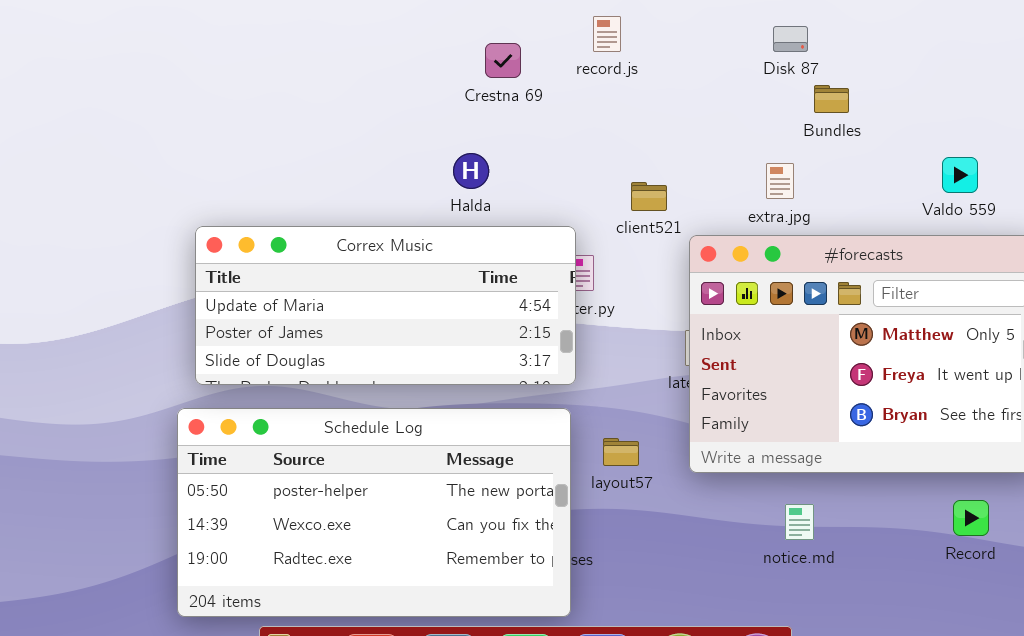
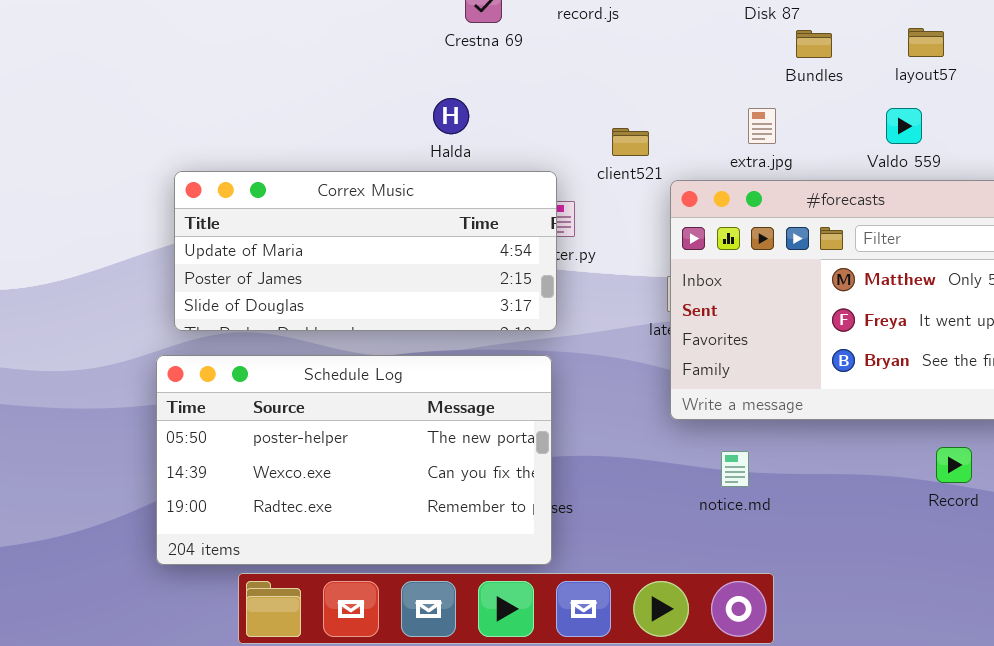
Valdo 559: [942,157,978,193] -> [886,108,922,144], moved
layout57: [603,438,639,466] -> [908,28,944,57], moved
notice.md: [785,504,814,540] -> [721,451,749,487], moved

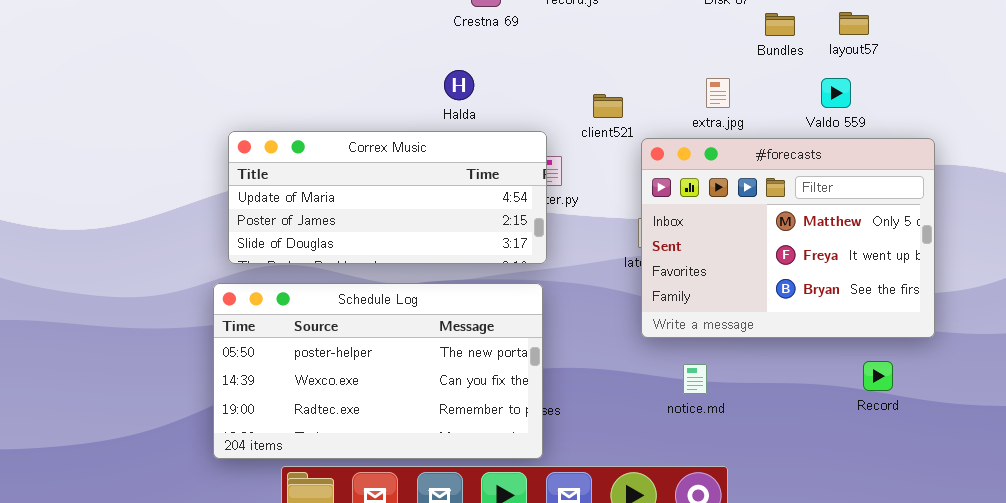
Bundles: [796,30,832,58] -> [765,13,795,36], moved

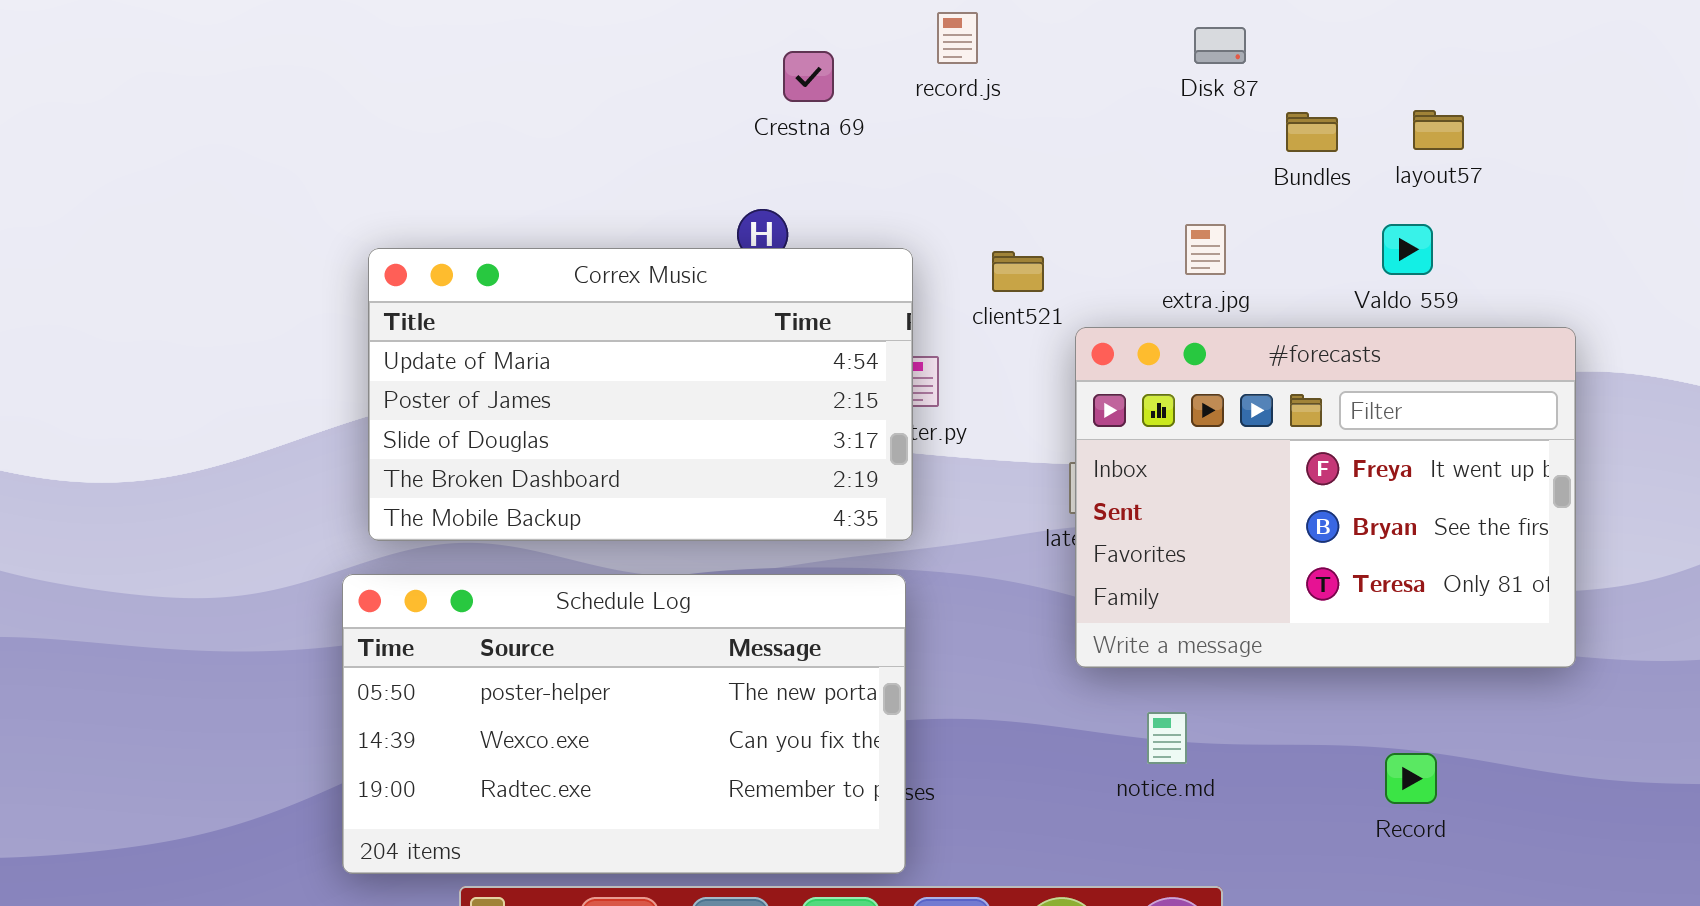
Correx Music: [228,131,547,264] -> [368,248,913,541], resized
#forecasts: [641,138,935,338] -> [1075,327,1576,668], scrolled down 1 row
Record: [863,361,893,391] -> [1385,753,1437,804], moved

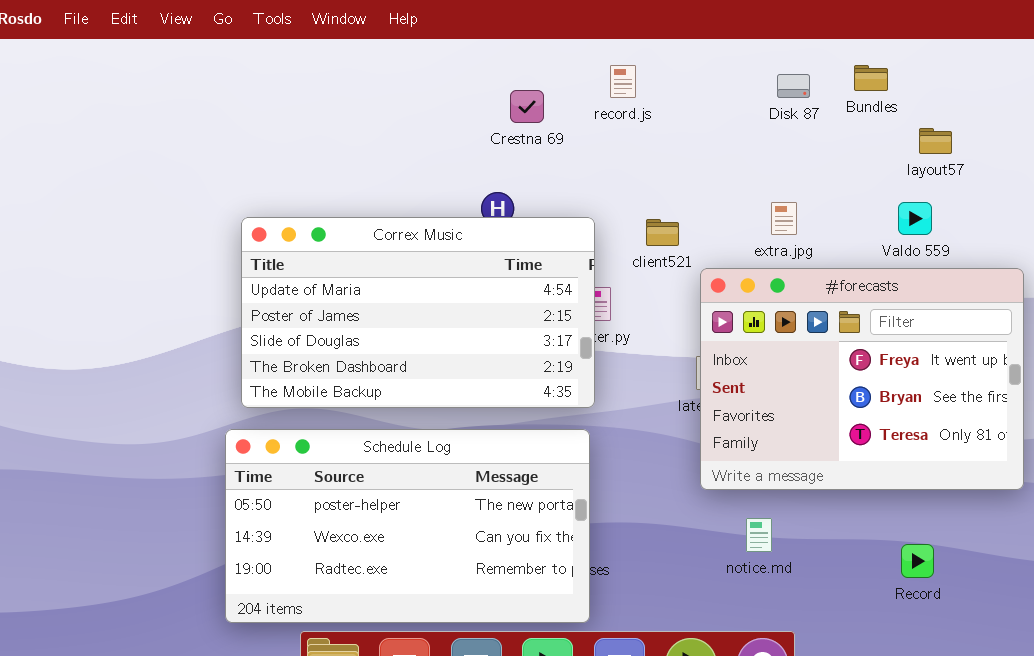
Bundles: [1286,112,1338,152] -> [854,65,888,91], moved

